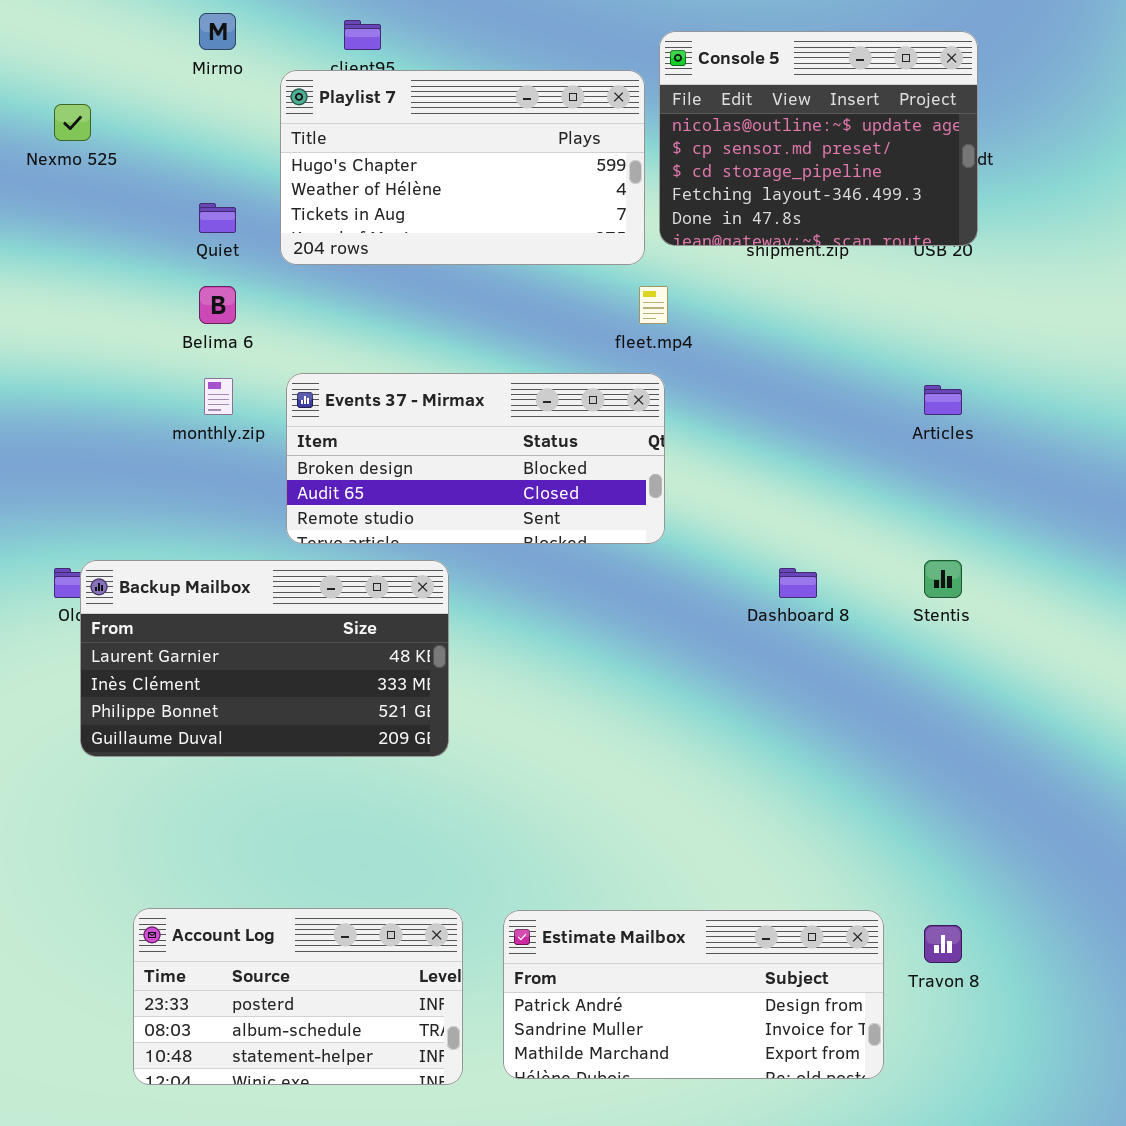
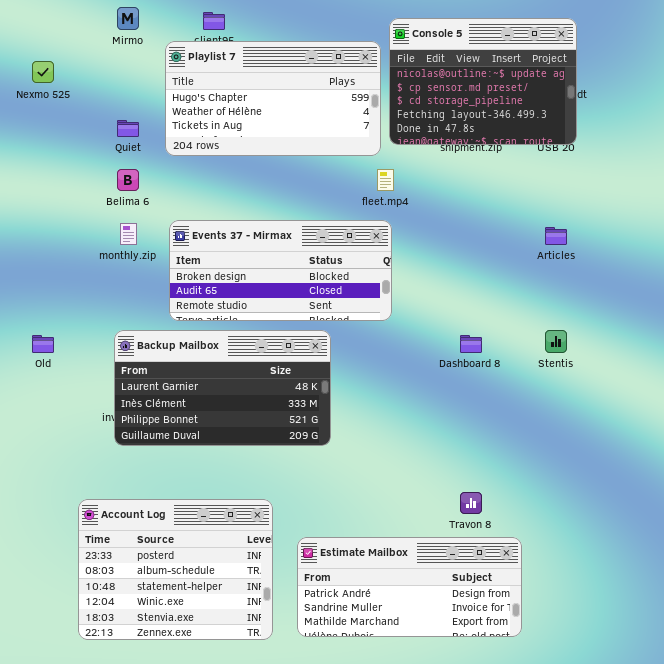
Backup Mailbox: [80,560,449,757] -> [114,330,331,446], moved
Account Log: [133,908,463,1085] -> [78,499,273,640], resized
Travon 8: [924,925,962,963] -> [460,492,482,514], moved

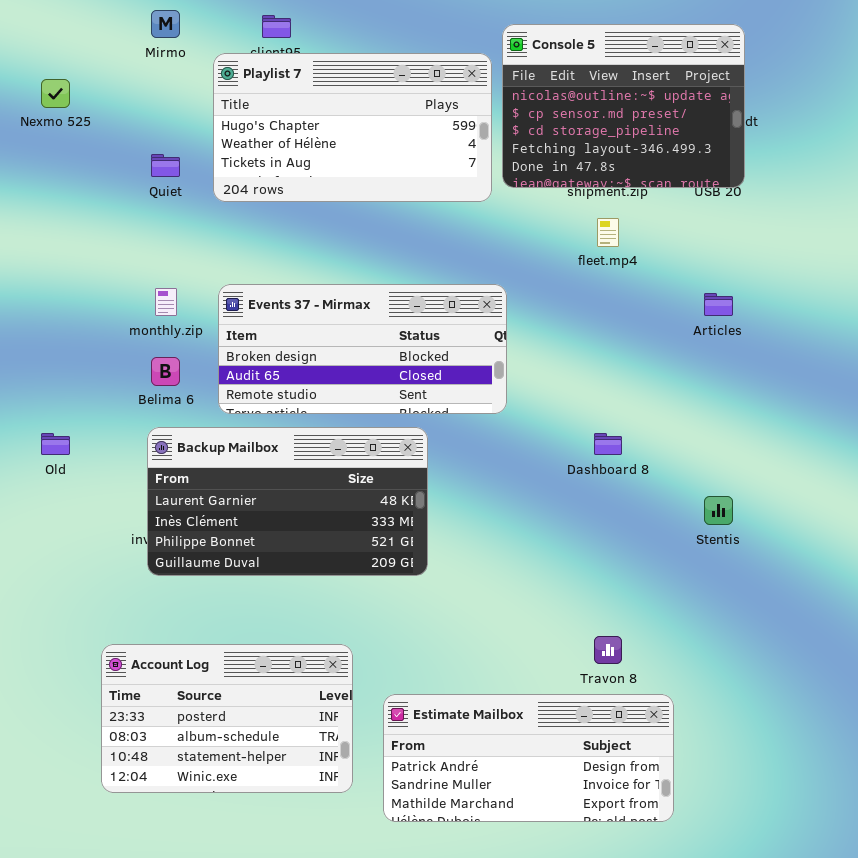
Belima 6: [117,169,139,191] -> [151,357,180,386], moved
fleet.mp4: [377,169,394,191] -> [597,218,619,247], moved
Stentis: [545,330,567,353] -> [704,496,733,525], moved
Account Log: [78,499,273,640] -> [101,644,353,793], resized

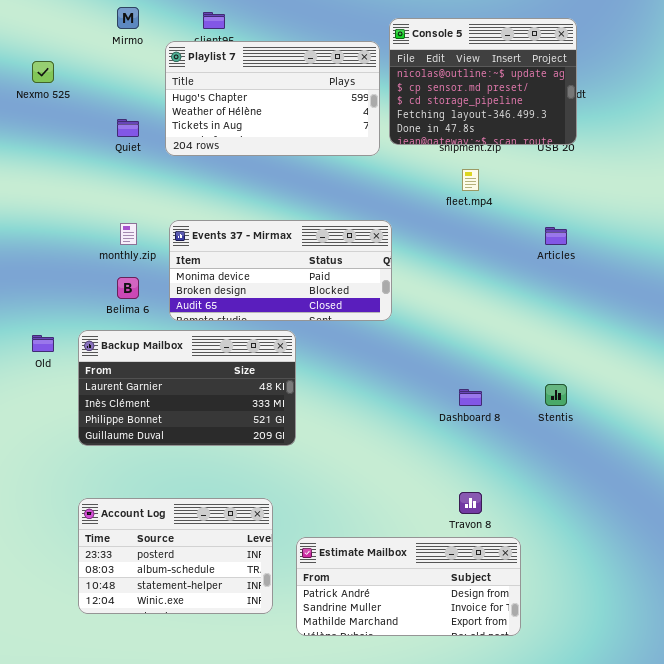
Events 37 - Mirmax: [218,284,507,414] -> [169,220,392,321], scrolled up 1 row
Backup Mailbox: [147,427,428,576] -> [78,330,296,446], moved
Dashboard 8: [594,433,622,455] -> [459,389,482,406], moved

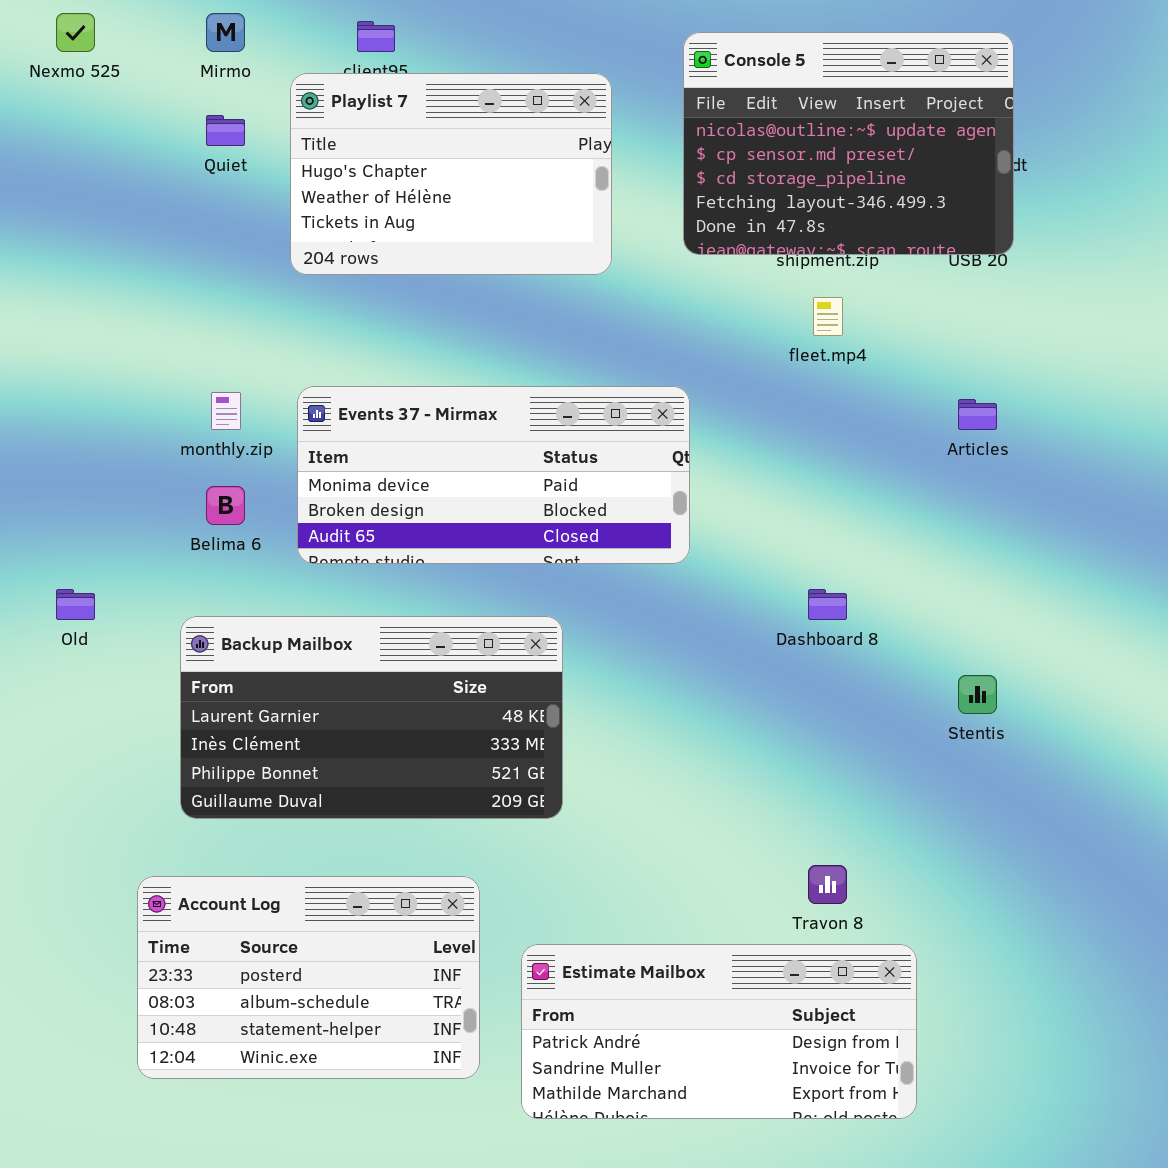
Playlist 7: [165,41,380,156] -> [290,73,612,275], resized
Nexmo 525: [32,61,54,83] -> [56,13,95,52], moved
Quiet: [117,119,139,137] -> [206,115,245,146], moved
Backup Mailbox: [78,330,296,446] -> [180,616,563,819], moved
Dashboard 8: [459,389,482,406] -> [808,589,847,620], moved

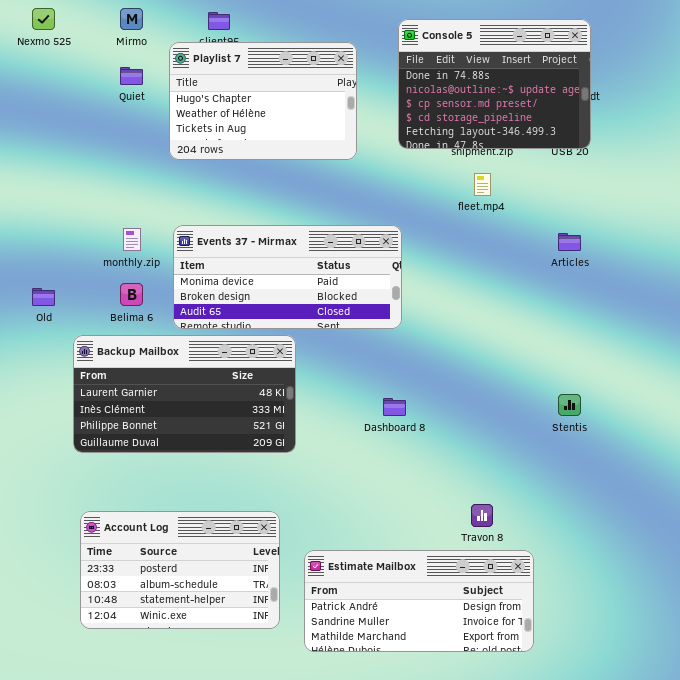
Console 5: [683,32,1014,255] -> [398,19,591,149], scrolled up 1 row
Old: [56,589,95,620] -> [32,288,55,306], moved
Dashboard 8: [808,589,847,620] -> [383,398,406,416], moved
Backup Mailbox: [180,616,563,819] -> [73,335,296,453], moved

